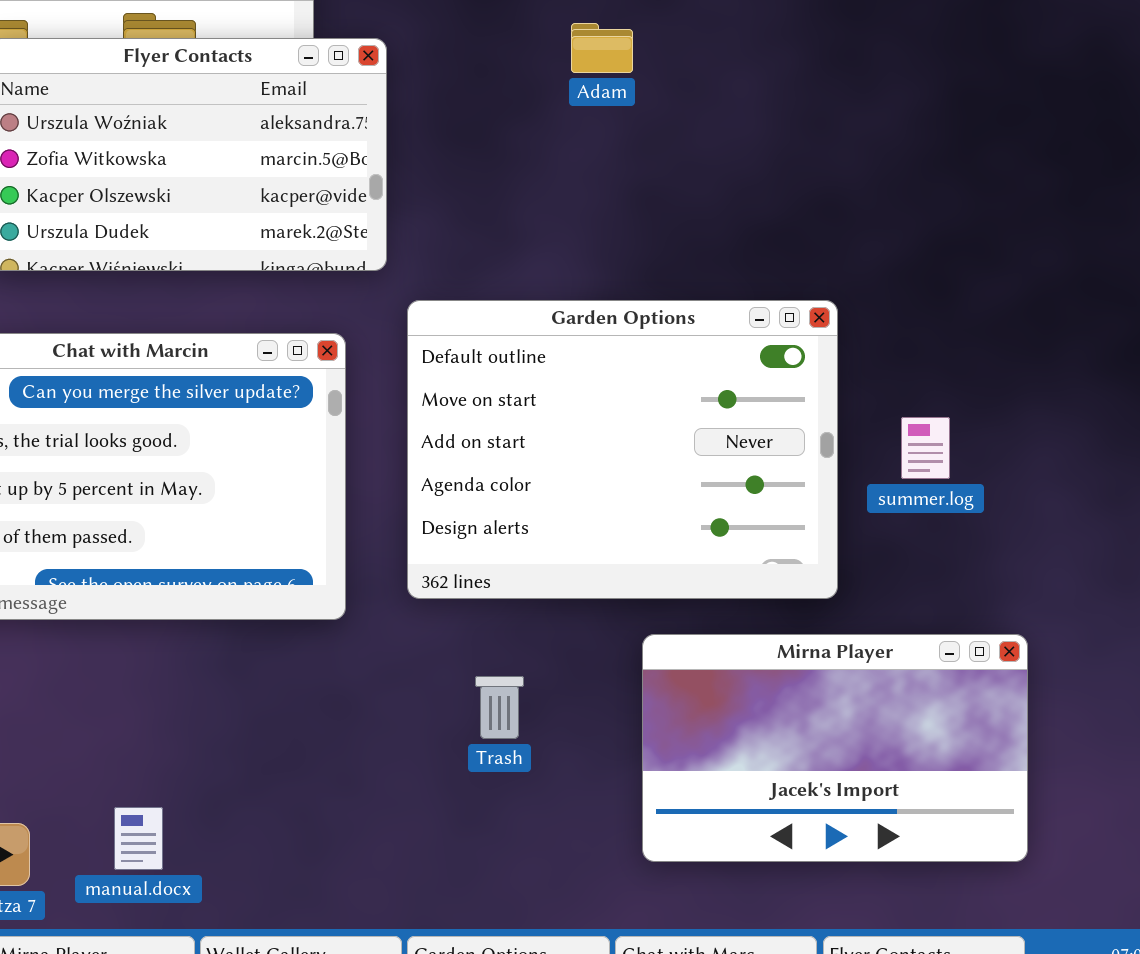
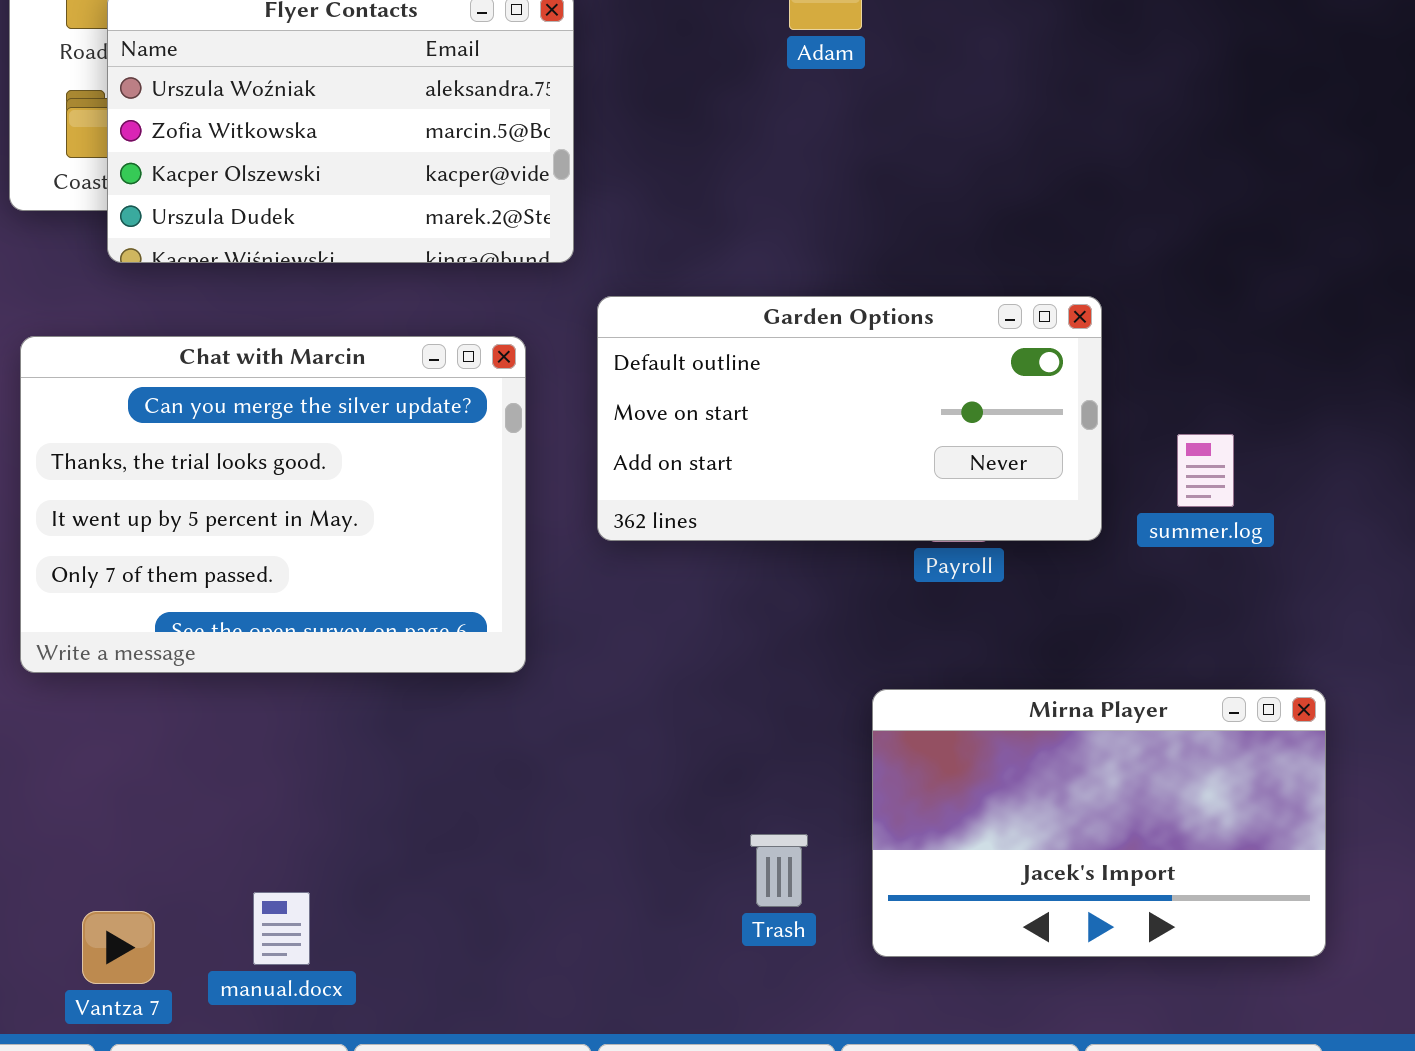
Garden Options: [407,300,838,599] -> [597,296,1102,541], resized
Trash: [475,676,524,739] -> [750,834,808,907], moved

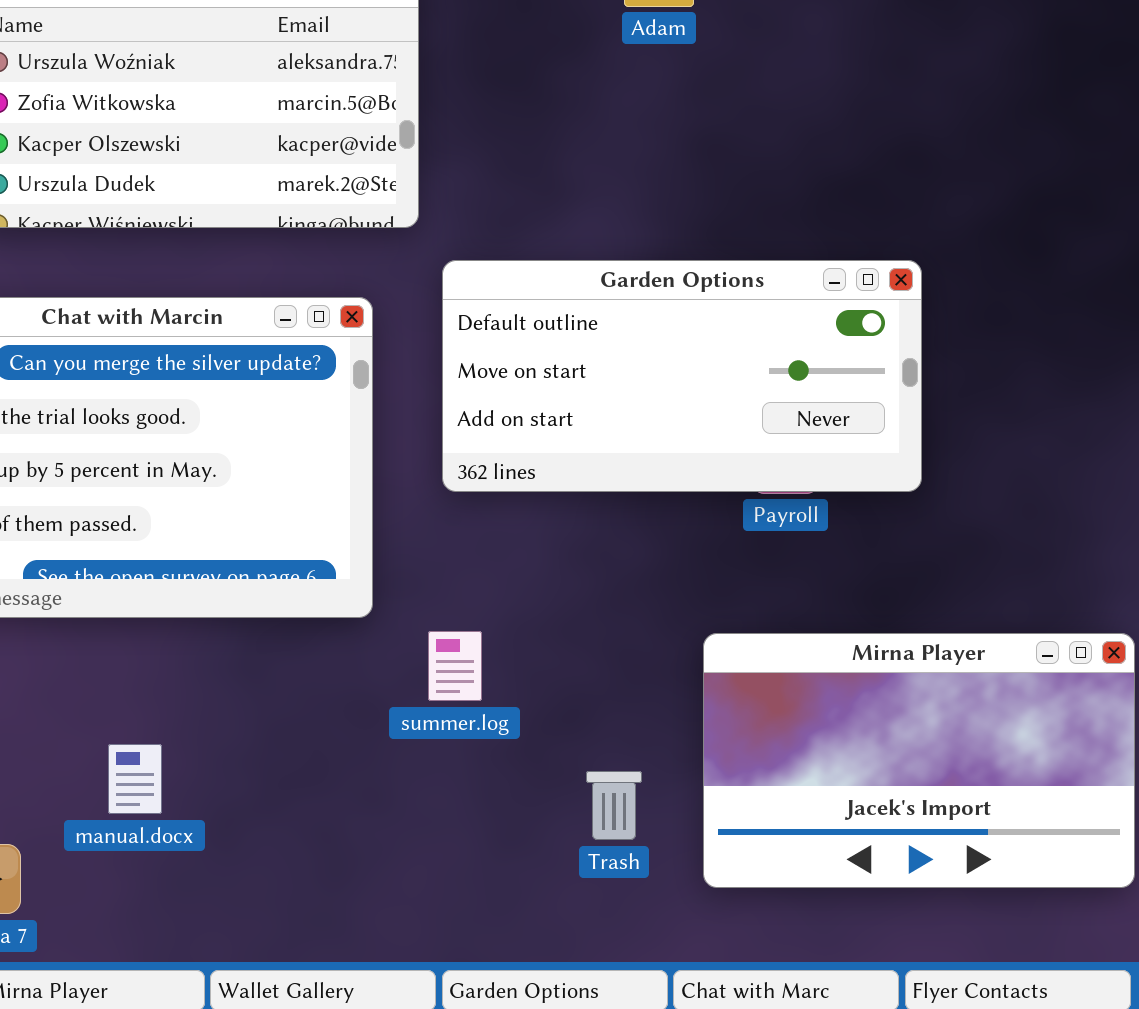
summer.log: [1177,434,1234,507] -> [428,631,482,701], moved
manual.docx: [253,892,310,965] -> [108,744,162,814], moved

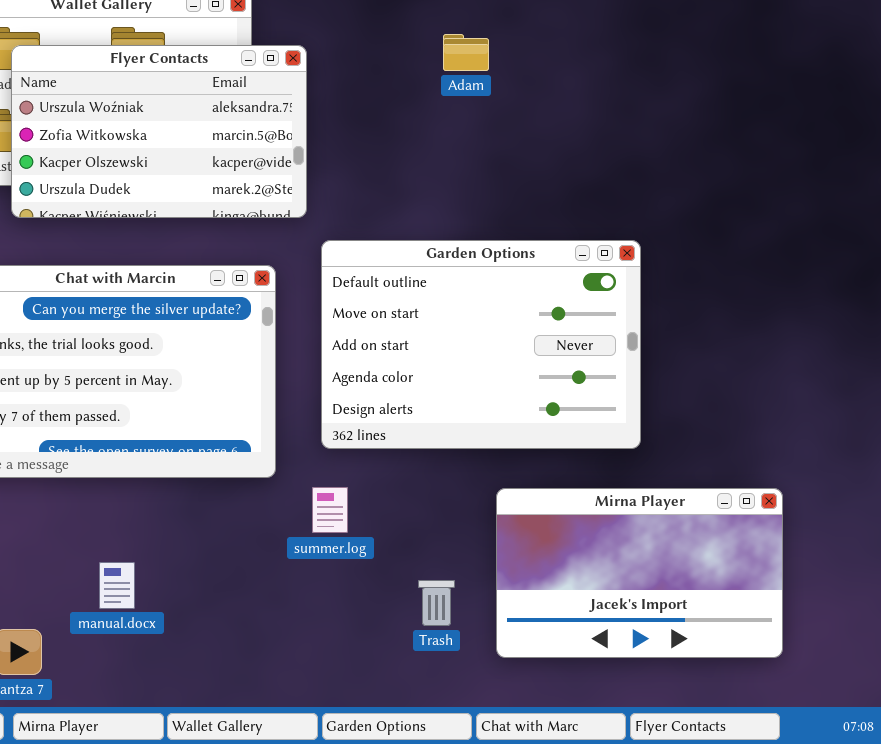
Garden Options: [442,260,922,492] -> [321,240,641,449], resized

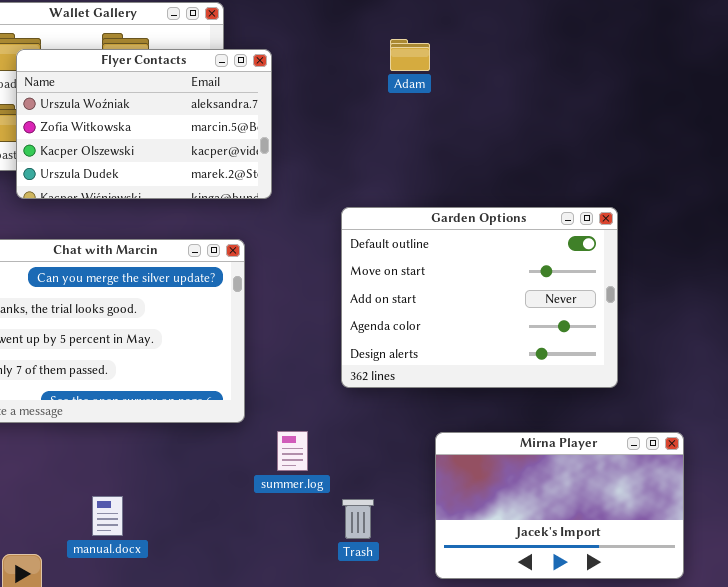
Garden Options: [321,240,641,449] -> [341,207,618,388], moved
Trash: [418,580,455,626] -> [342,499,374,539], moved

